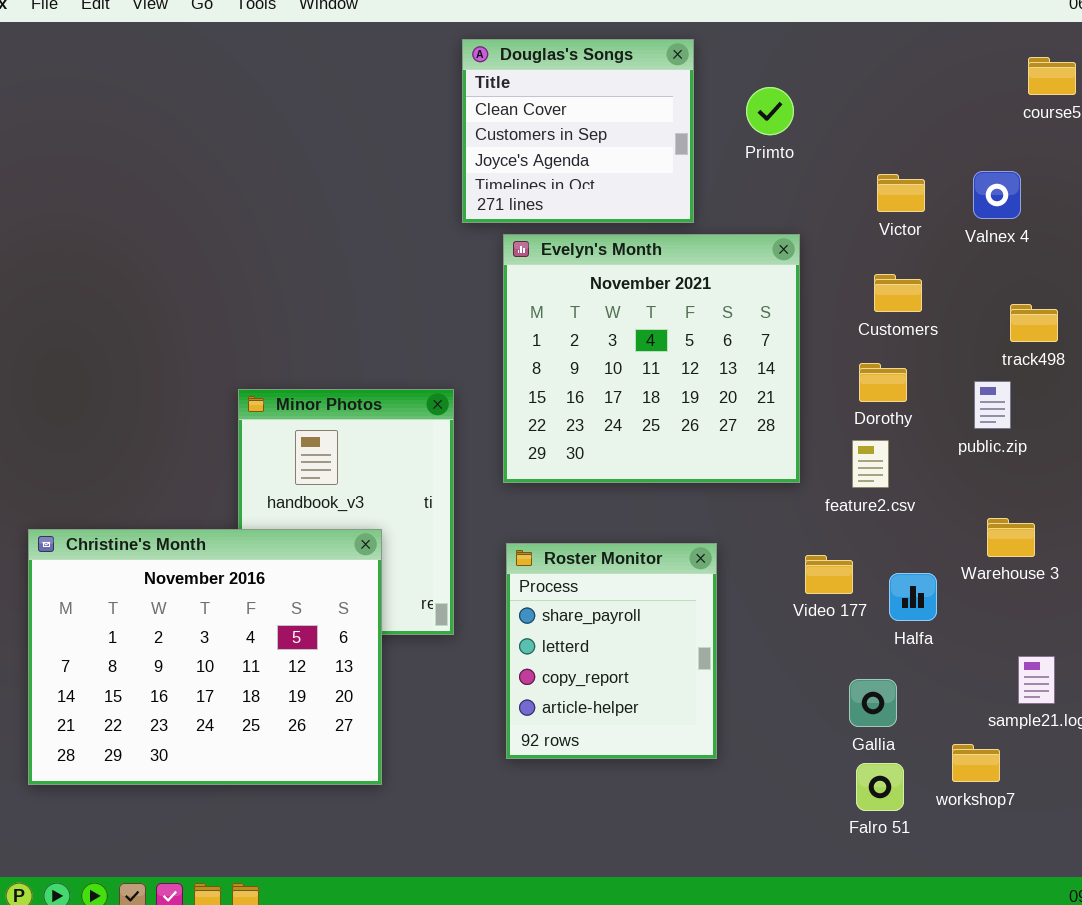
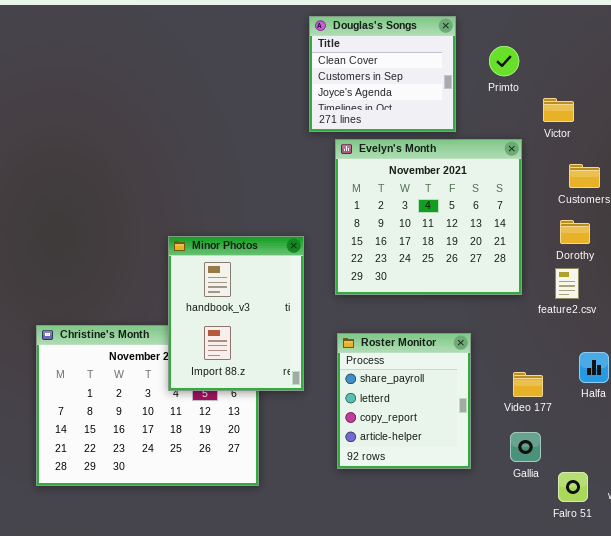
Victor: [877,174,925,212] -> [543,98,574,122], moved
Minor Photos: [238,389,454,635] -> [168,236,304,391], raised
Video 177: [805,555,853,594] -> [513,372,543,397], moved
Gallia: [849,679,897,727] -> [510,432,541,462], moved

